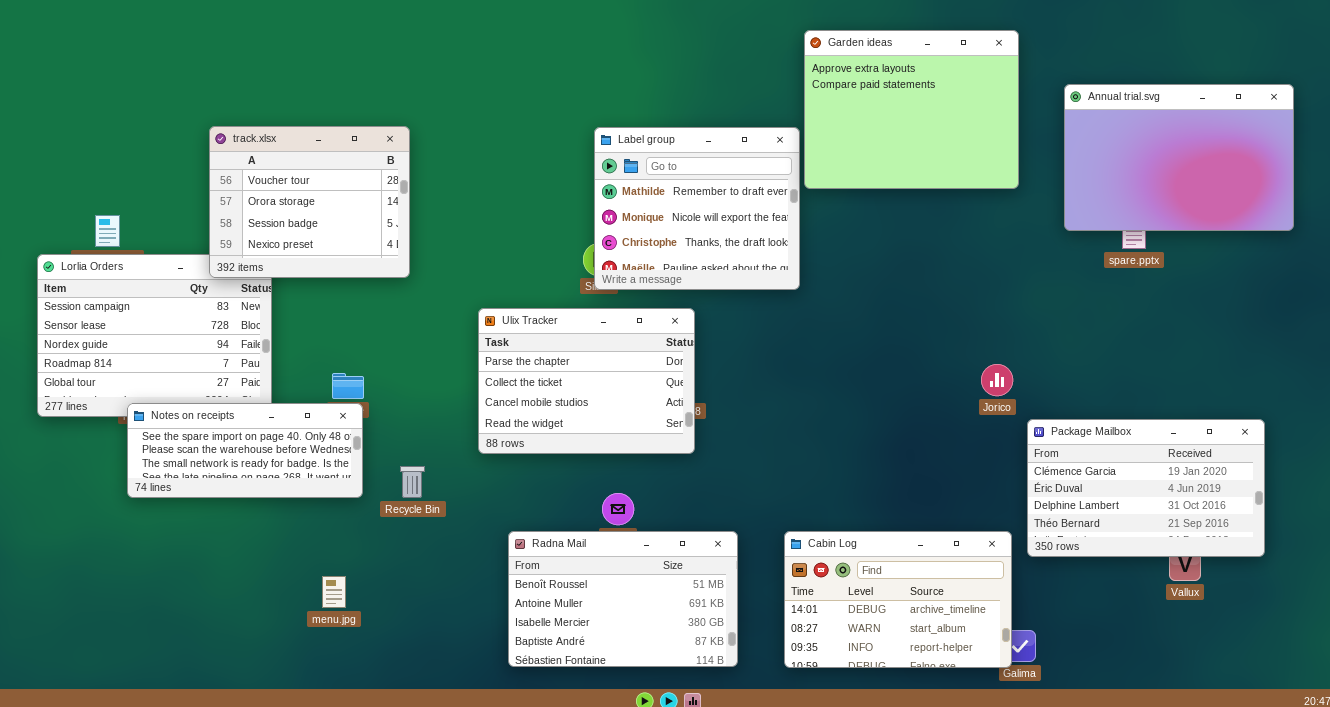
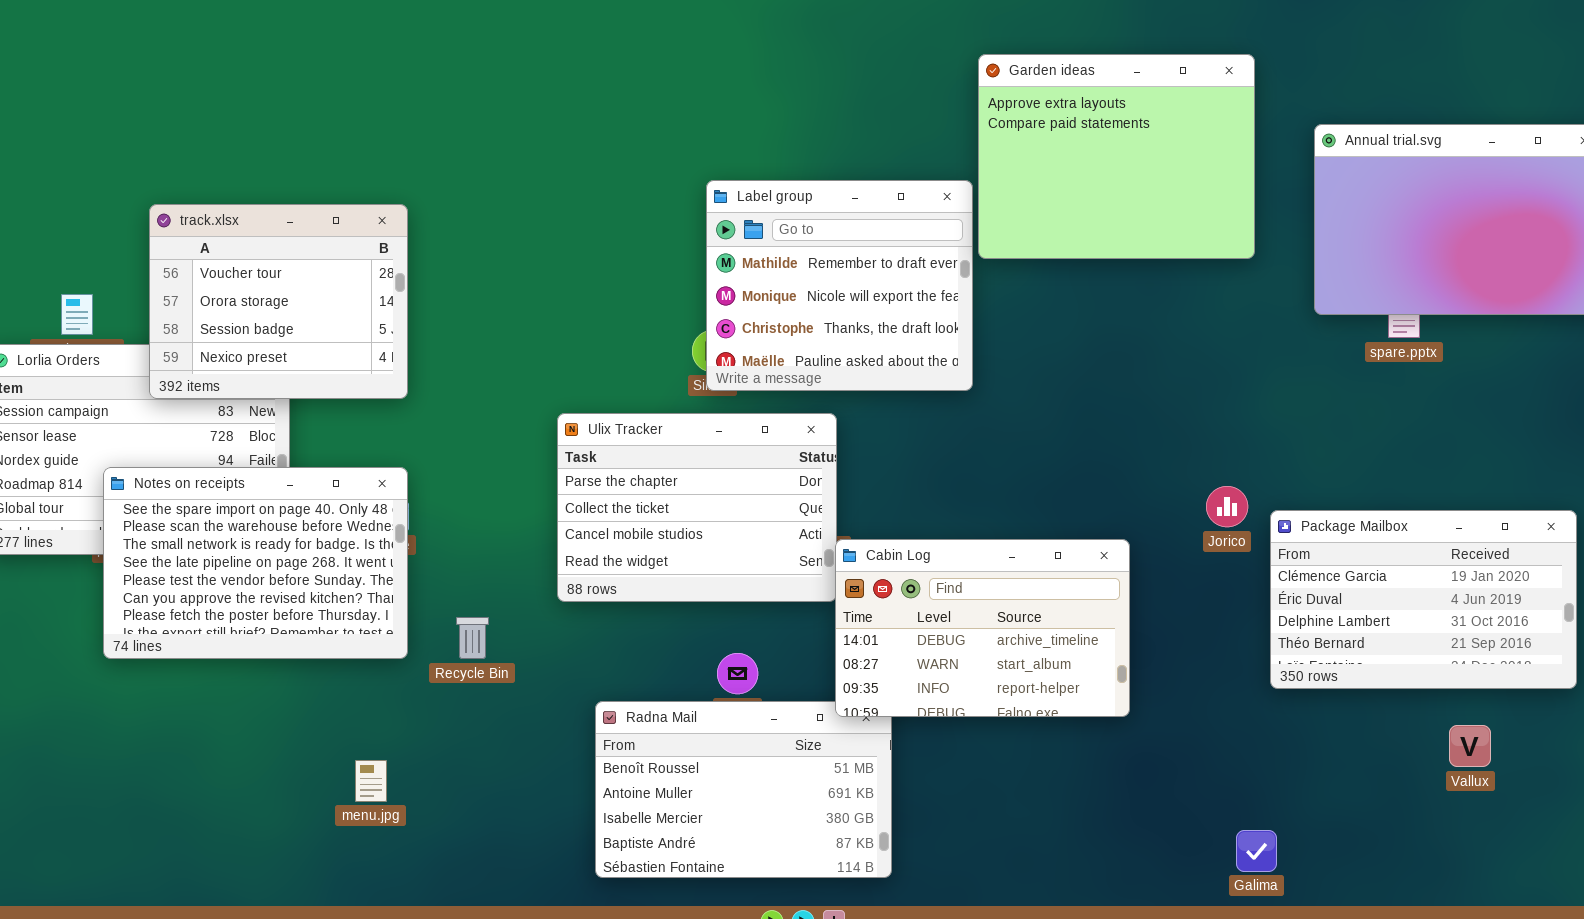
track.xlsx: [209,126,410,278] -> [149,204,408,399], moved
Notes on receipts: [127,403,363,498] -> [103,467,408,659], resized
Package Mailbox: [1027,419,1265,557] -> [1270,510,1577,689], moved
Cabin Log: [784,531,1012,668] -> [835,539,1130,717], moved

